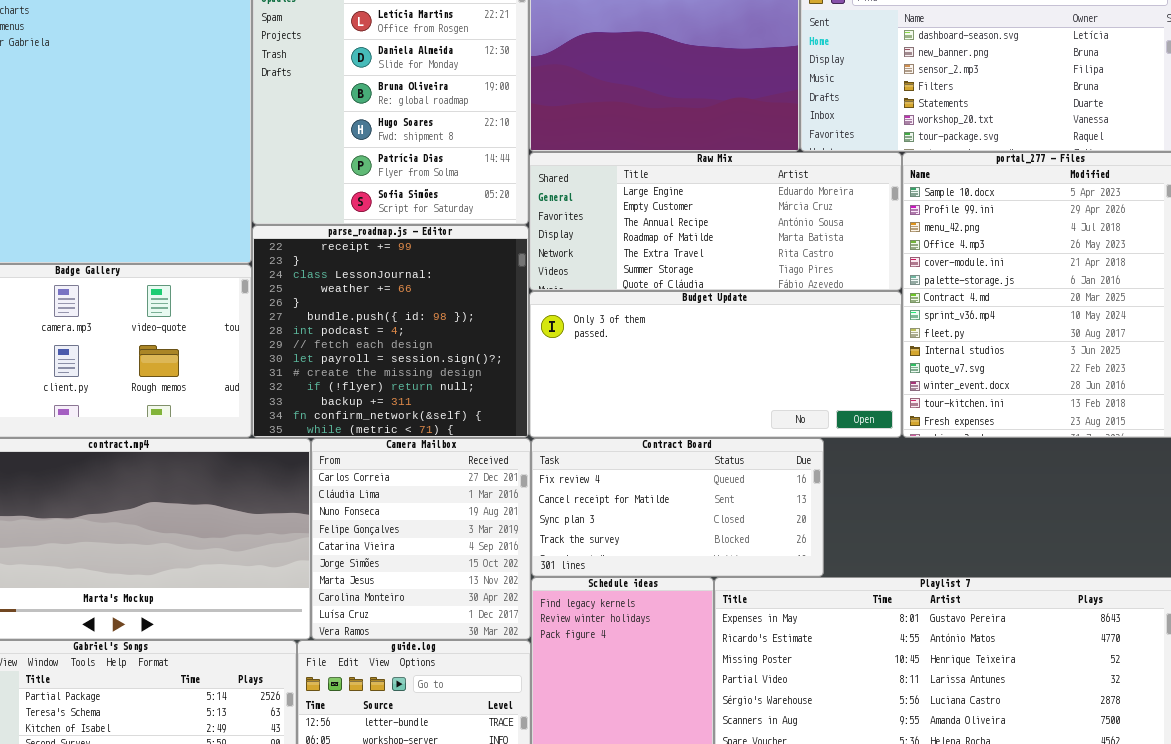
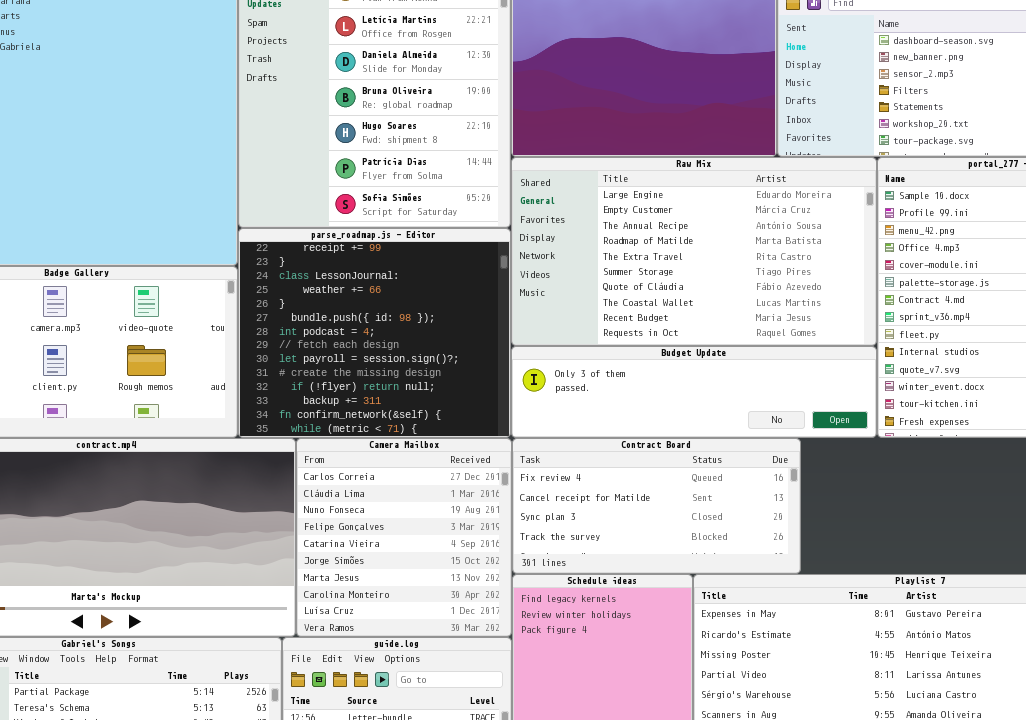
Raw Mix: [529,152,902,291] -> [511,157,877,346], resized
Budget Update: [529,291,902,438] -> [511,346,877,438], resized

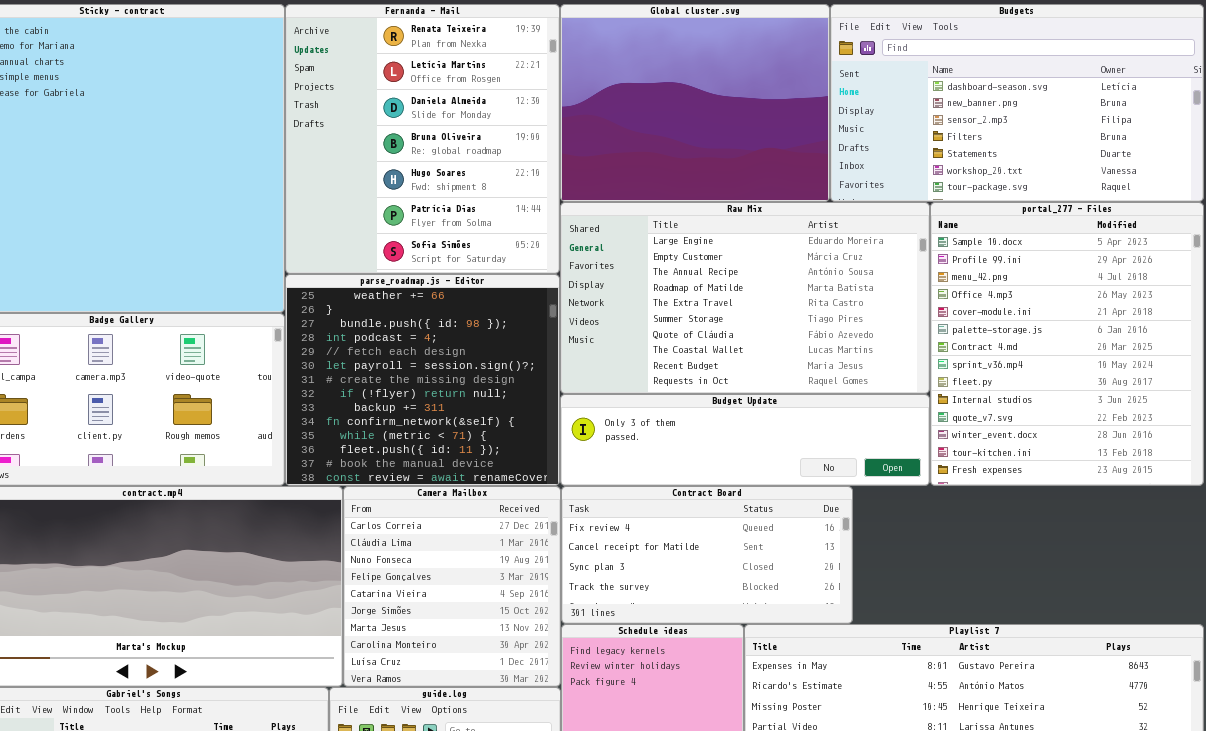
parse_roadmap.js - Editor: [238,228,511,438] -> [285,274,560,486], scrolled down 3 rows

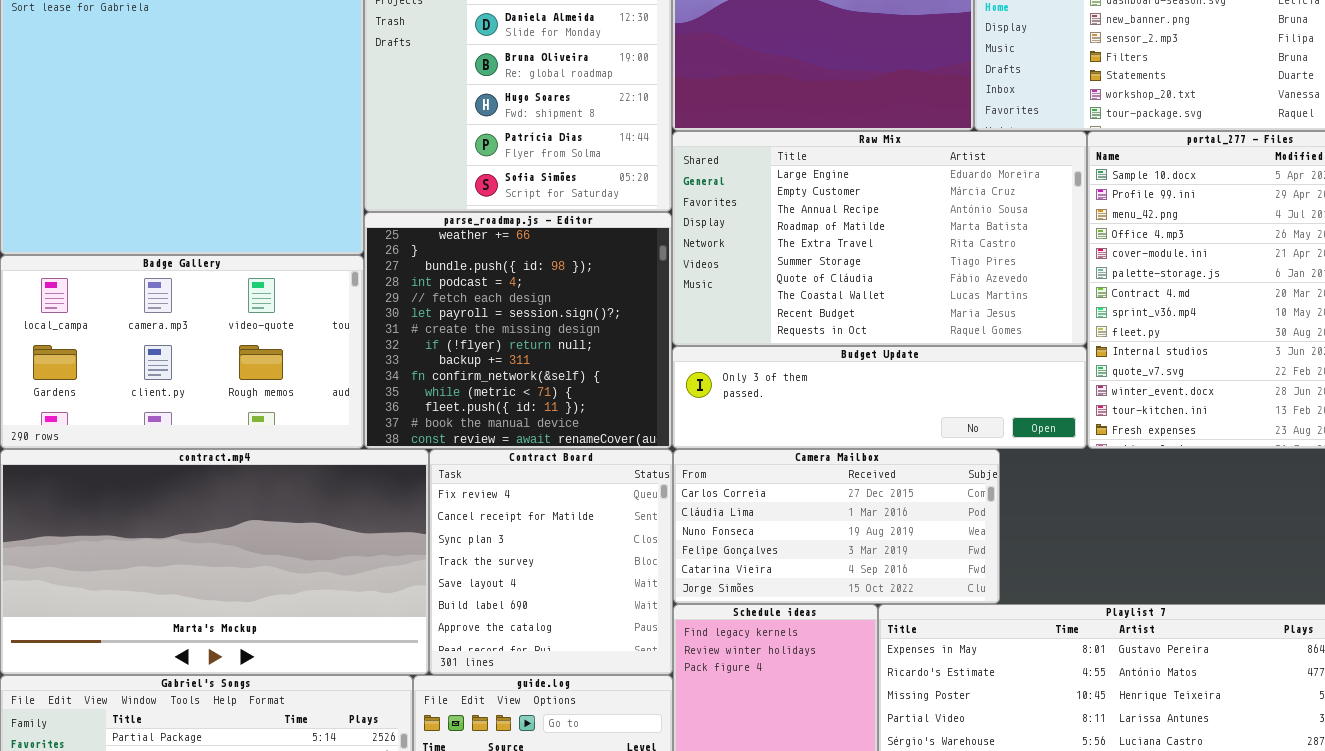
Camera Mailbox: [343,486,561,687] -> [673,449,1000,604], moved, resized
Contract Board: [561,486,853,624] -> [429,449,673,675], moved, resized

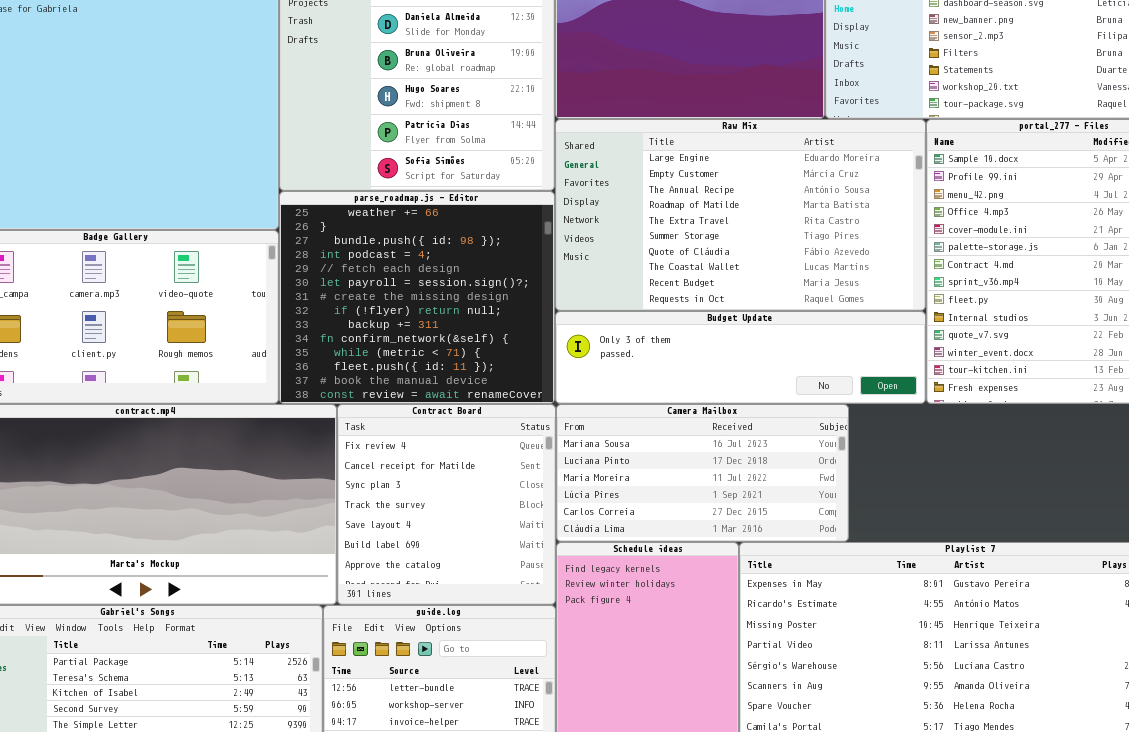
Camera Mailbox: [673,449,1000,604] -> [556,404,849,542], scrolled up 4 rows

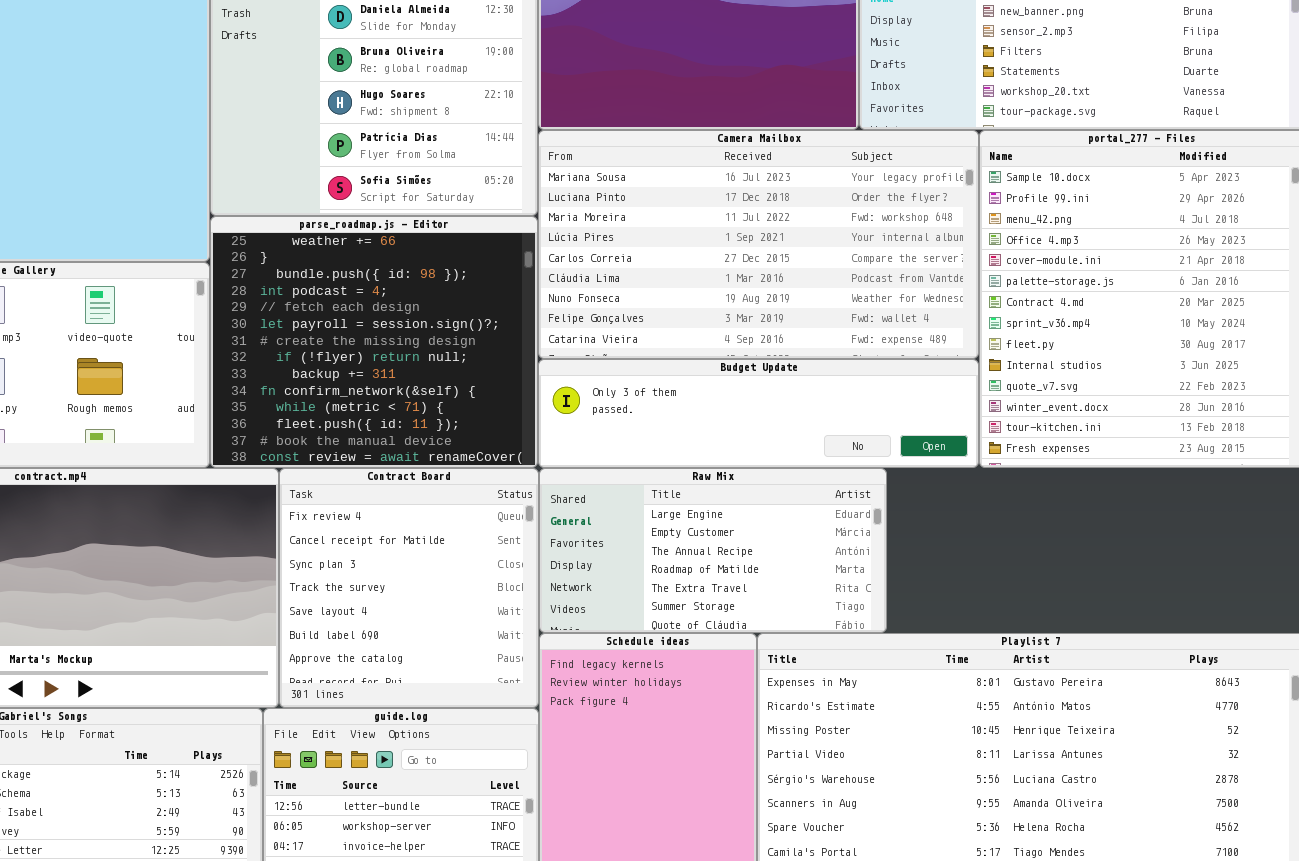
Raw Mix: [555,119,926,311] -> [539,468,887,633], moved, resized
Camera Mailbox: [556,404,849,542] -> [538,130,979,359], moved, resized

